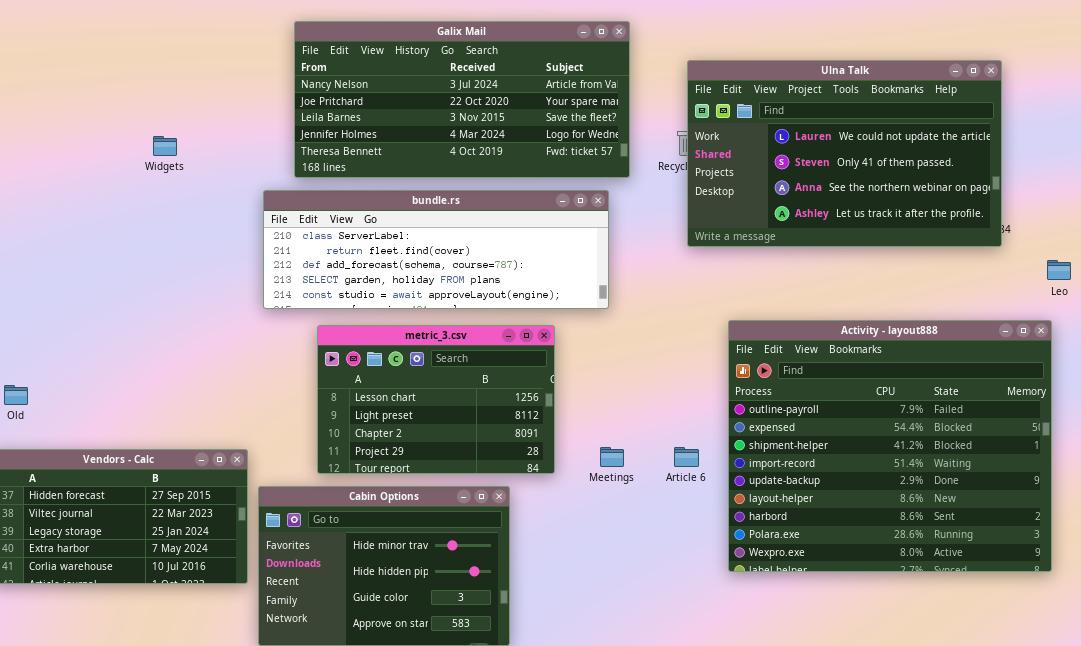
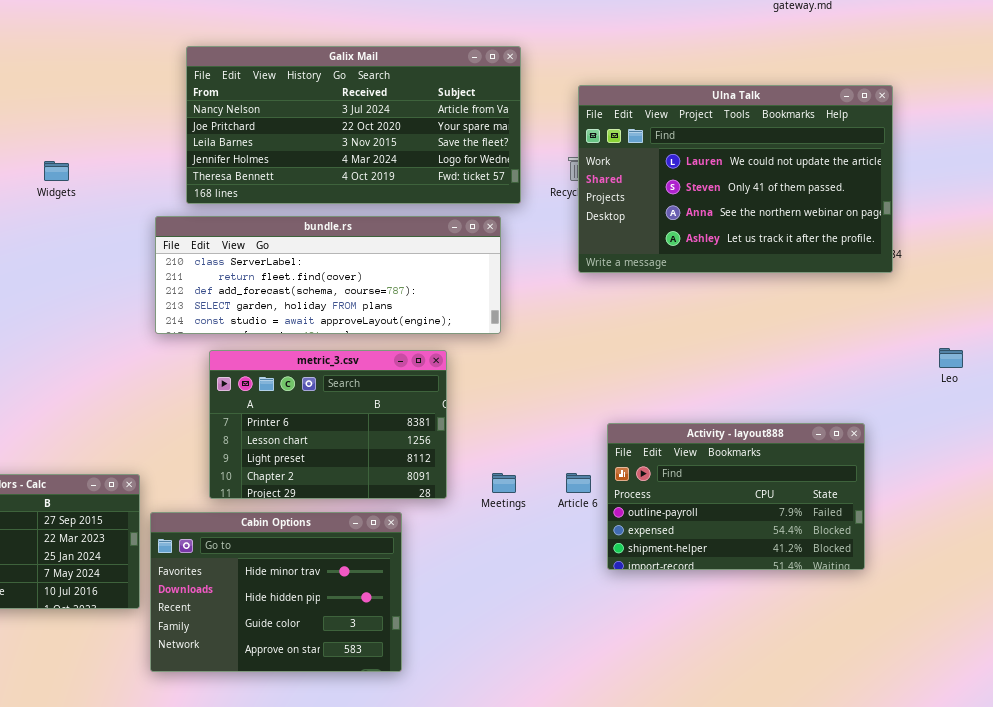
Leo: [1047,260,1071,280] -> [939,348,963,368], moved
Activity - layout888: [728,320,1052,572] -> [607,423,865,570], moved, resized
metric_3.csv: [317,325,555,474] -> [209,350,447,499], scrolled up 1 row

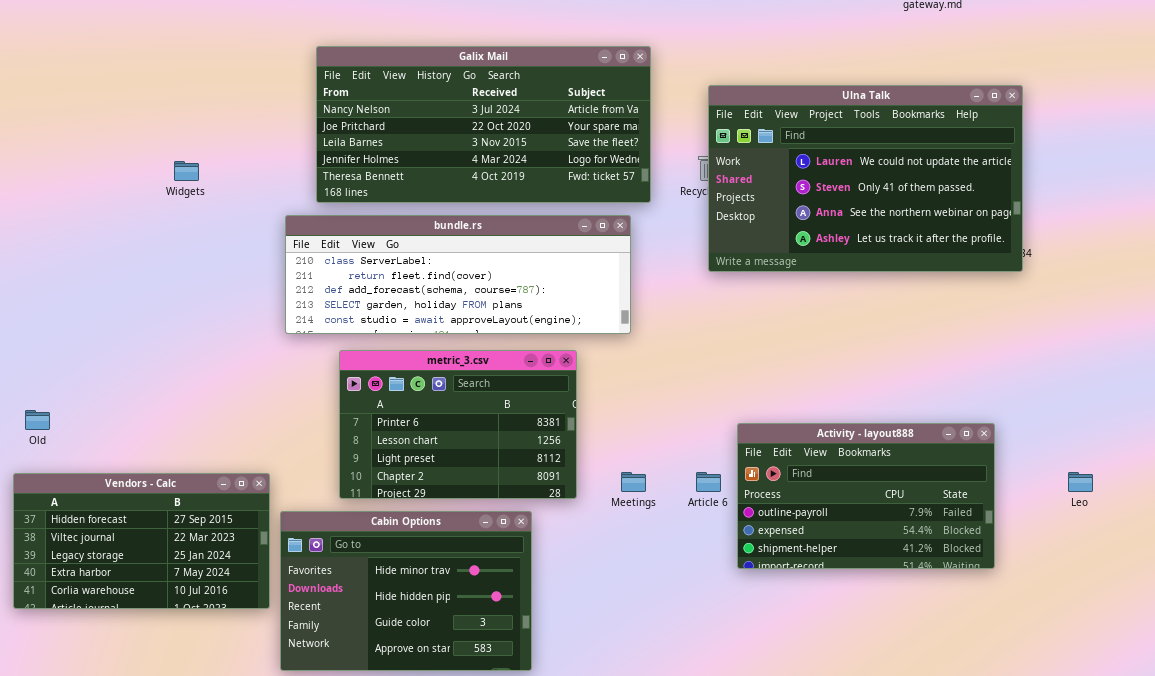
Leo: [939,348,963,368] -> [1068,472,1093,492], moved

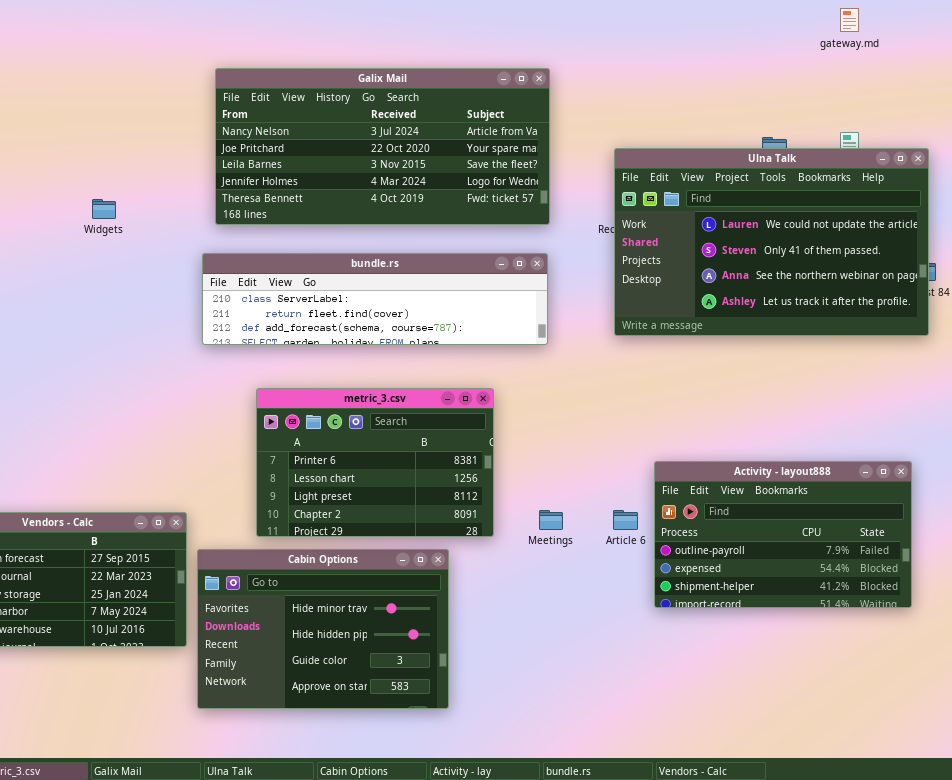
Galix Mail: [316,46,651,203] -> [215,68,550,225], moved
Ulna Talk: [708,85,1023,272] -> [614,148,929,336], moved
bundle.rs: [285,215,631,334] -> [202,253,548,345], resized

